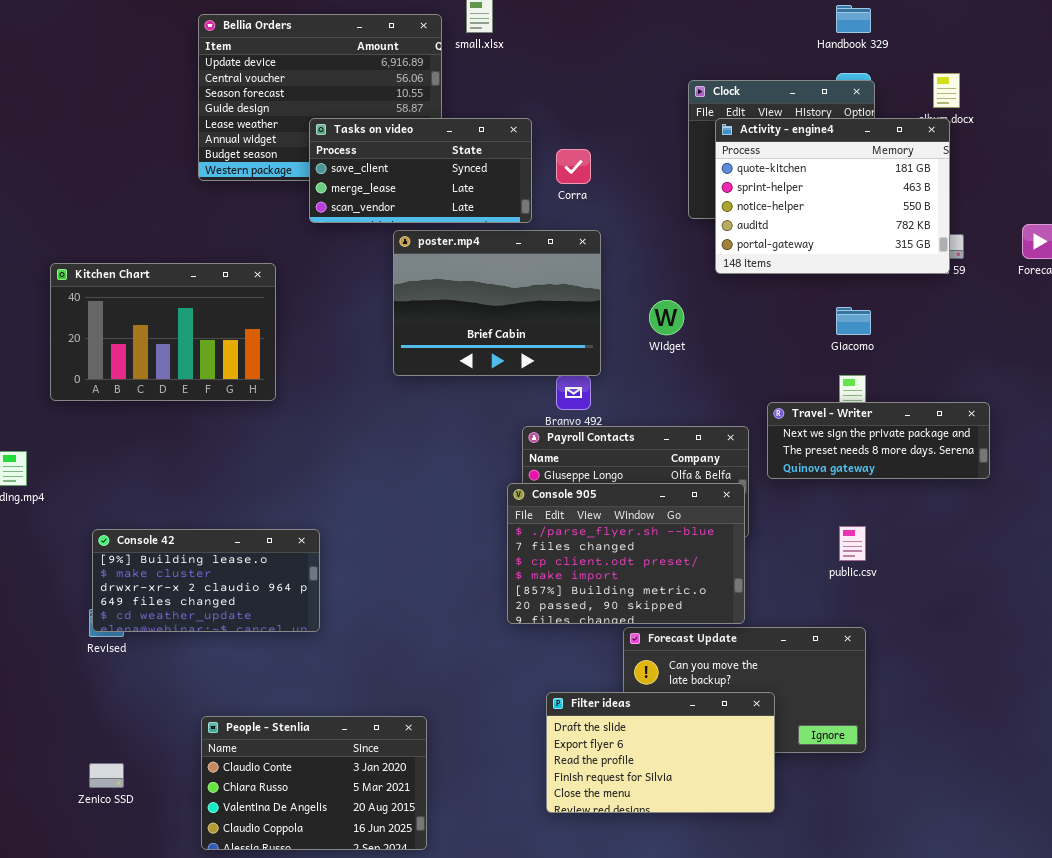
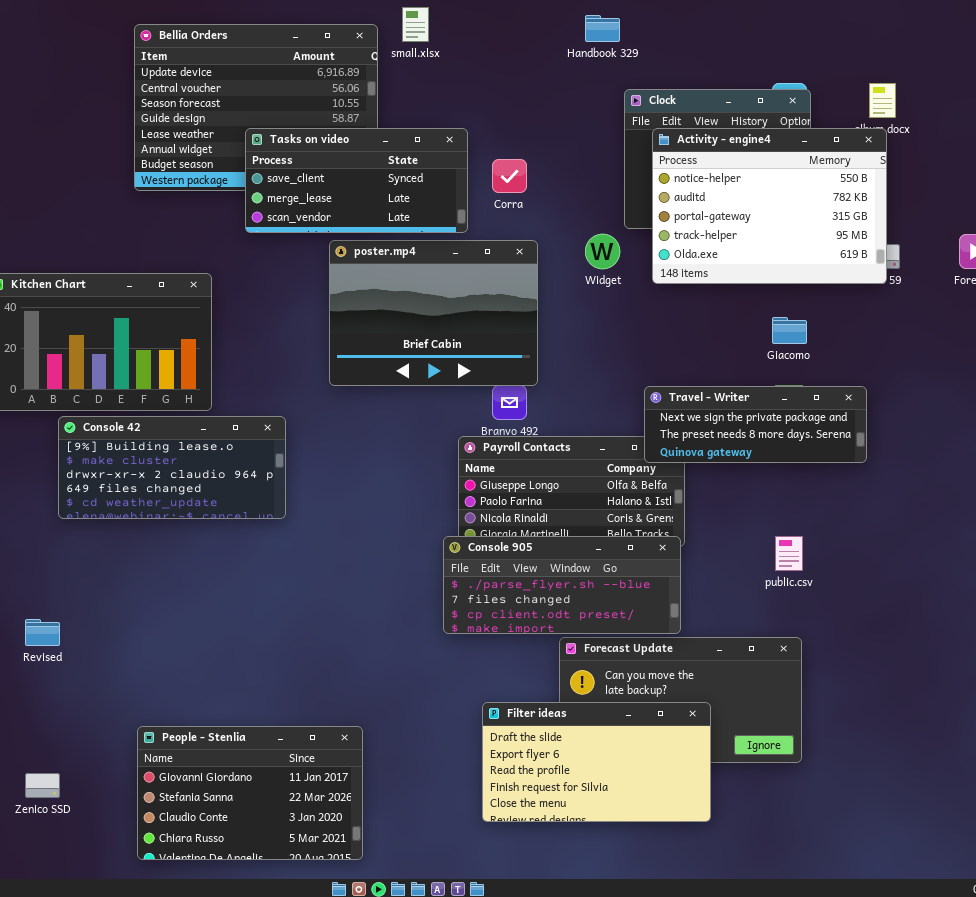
Handbook 329: [836,5,871,33] -> [585,15,620,42], moved
Activity - engine4: [715,118,950,274] -> [652,128,887,284], scrolled down 2 rows
Widget: [649,300,684,335] -> [585,234,620,269], moved
Travel - Writer: [767,402,990,479] -> [644,386,867,463], moved
Console 905: [507,483,745,624] -> [443,536,681,634], resized
Console 42: [92,529,320,632] -> [58,416,286,519], moved
People - Stenlia: [201,716,427,850] -> [137,726,363,860], scrolled up 2 rows

